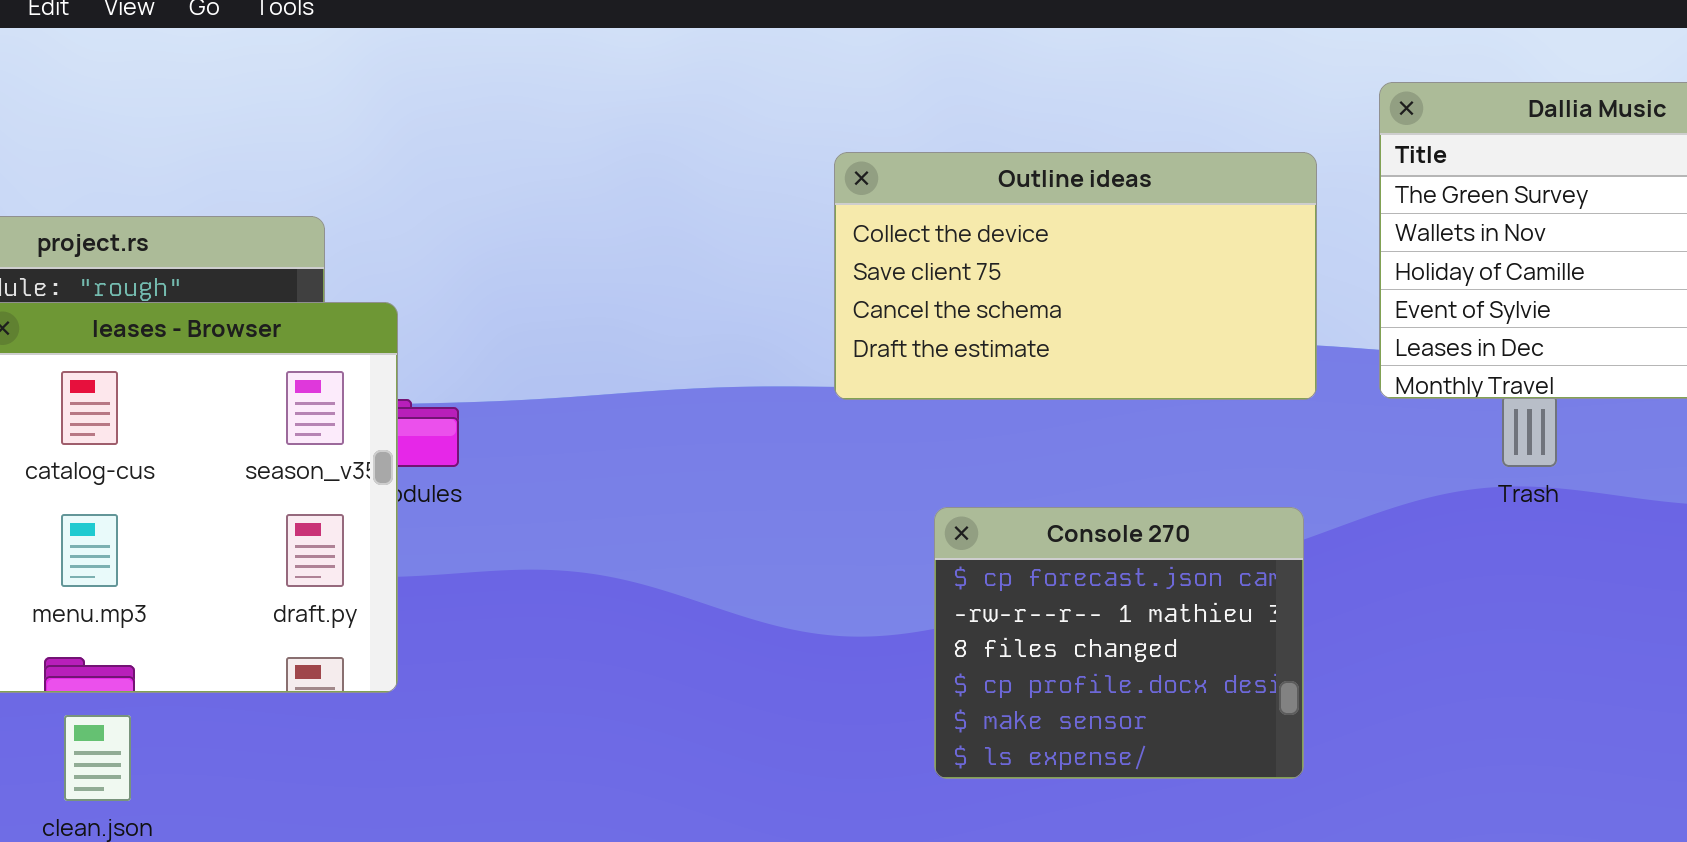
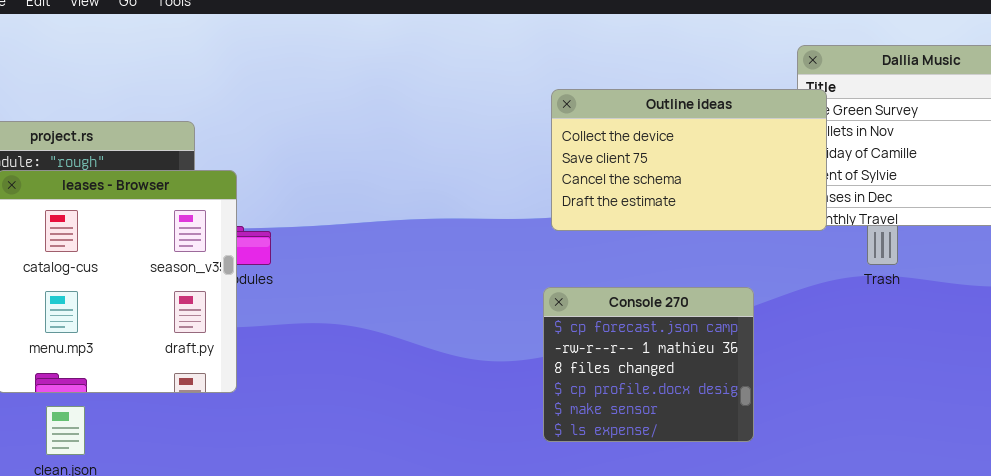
Outline ideas: [834,152,1317,400] -> [551,89,827,231], moved

